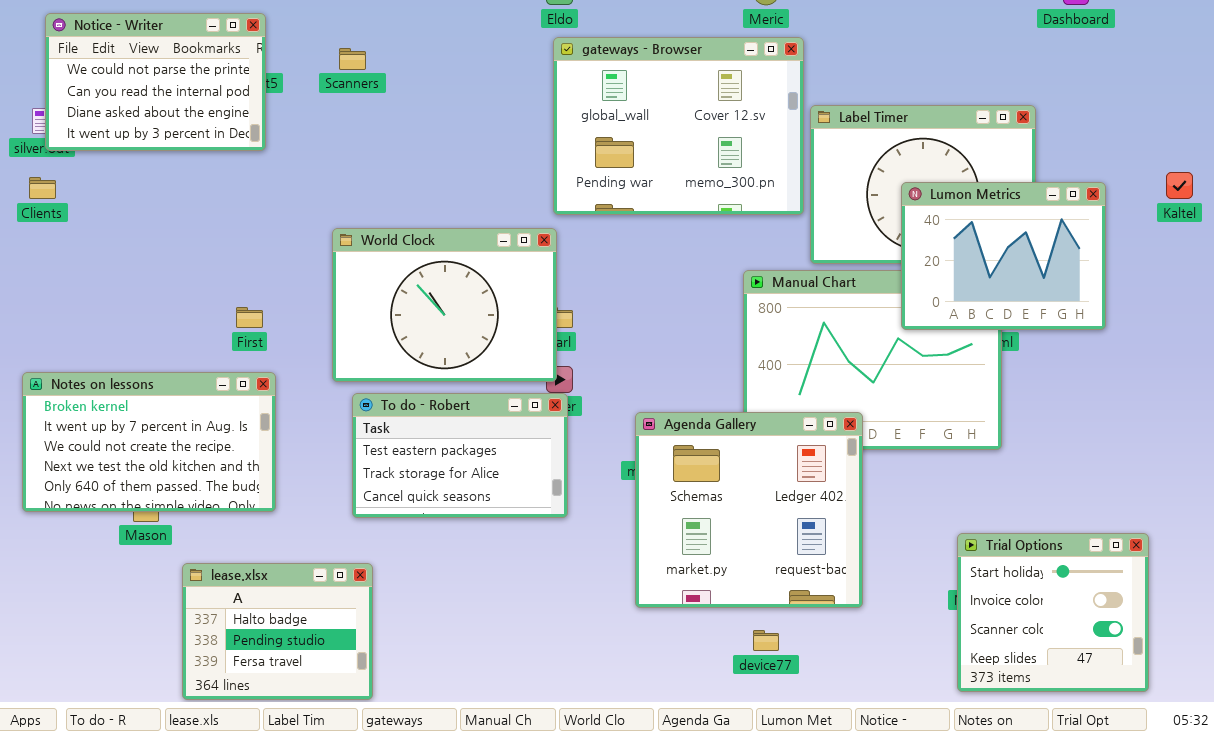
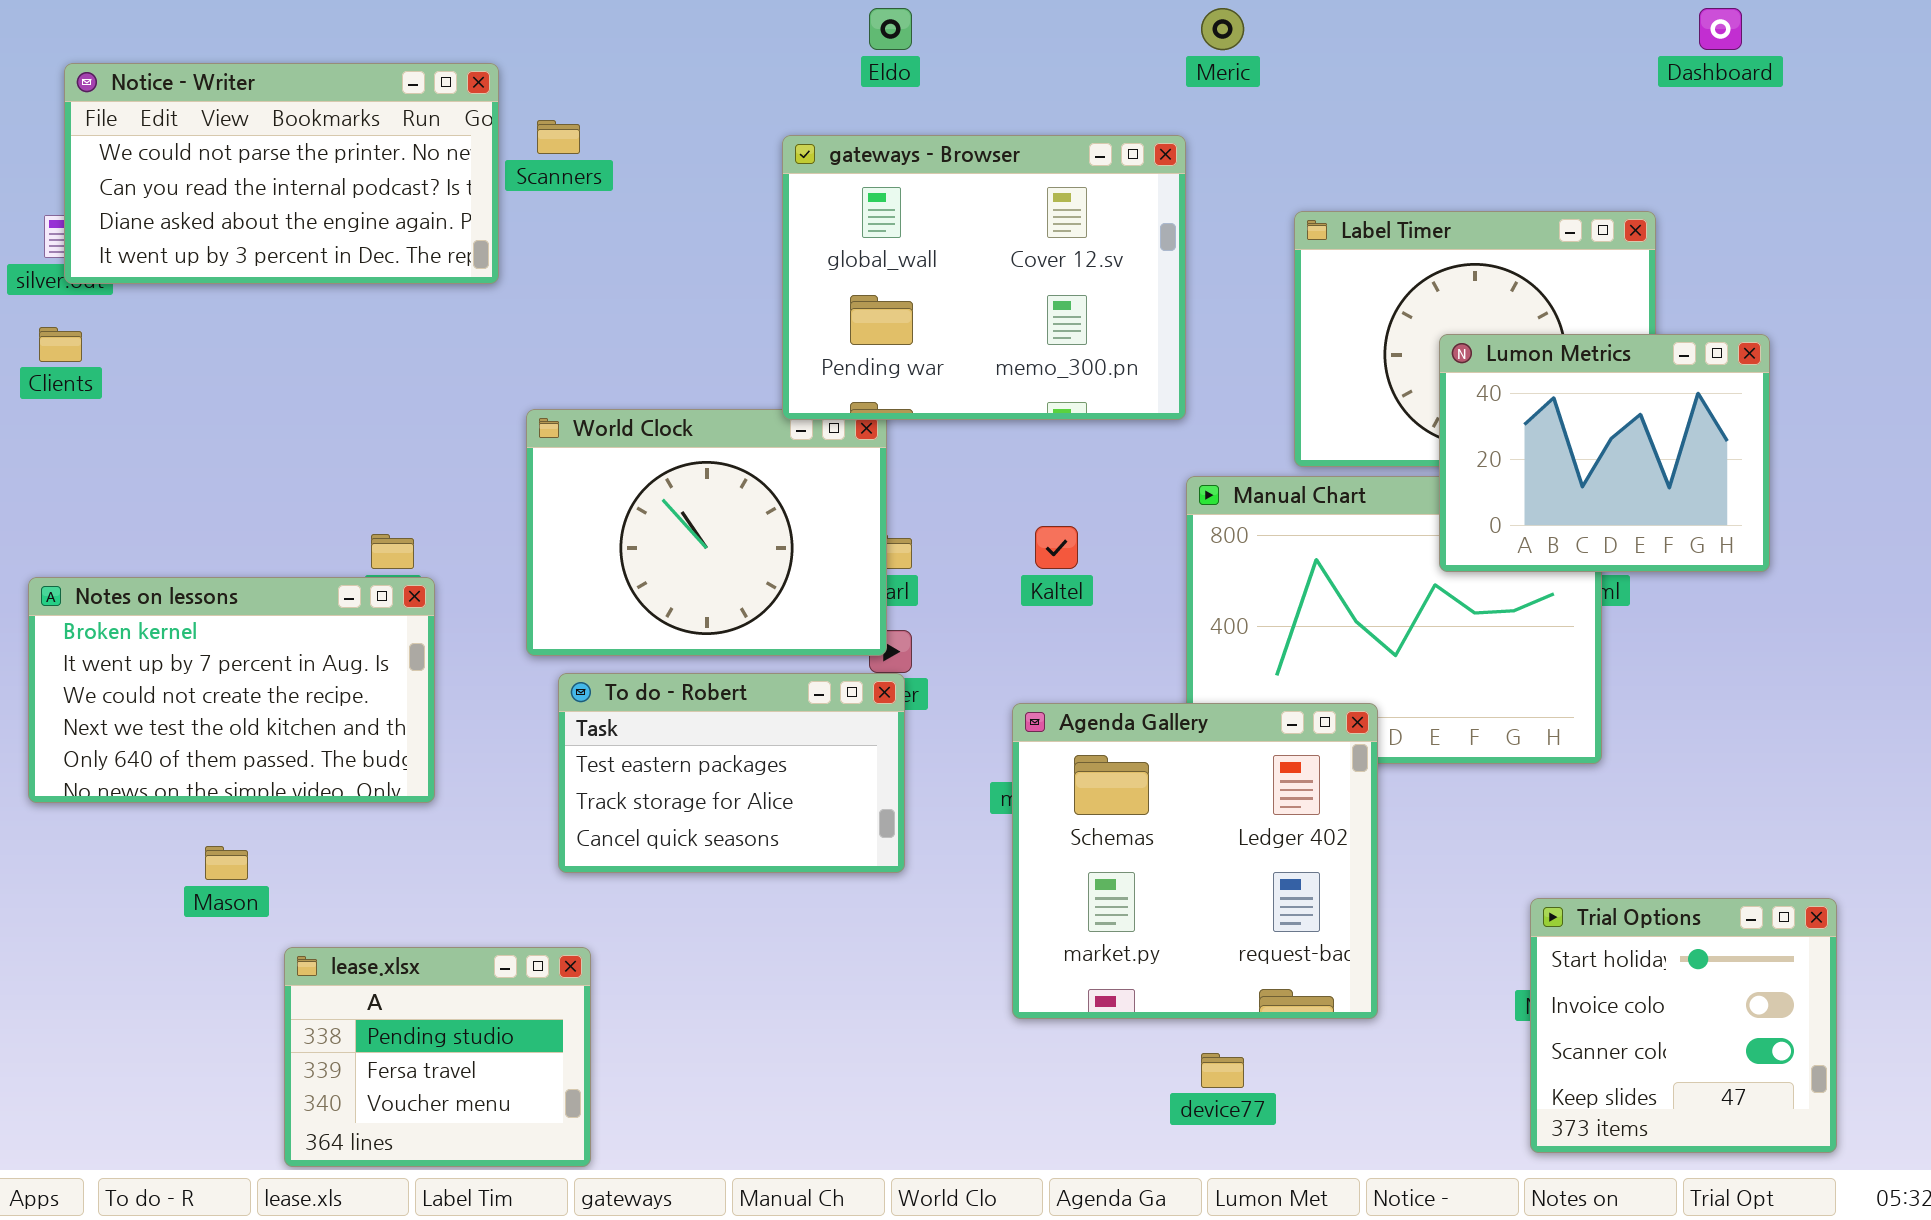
Notice - Writer: [45,13,266,151] -> [64,63,499,284], resized
gateways - Browser: [553,37,804,215] -> [782,135,1186,420], moved
Kaltel: [1166,172,1193,199] -> [1035,526,1078,569], moved
Notes on lessons: [22,372,276,512] -> [28,577,435,803], moved
lease.xlsx: [182,563,373,700] -> [284,947,591,1167], scrolled down 1 row

